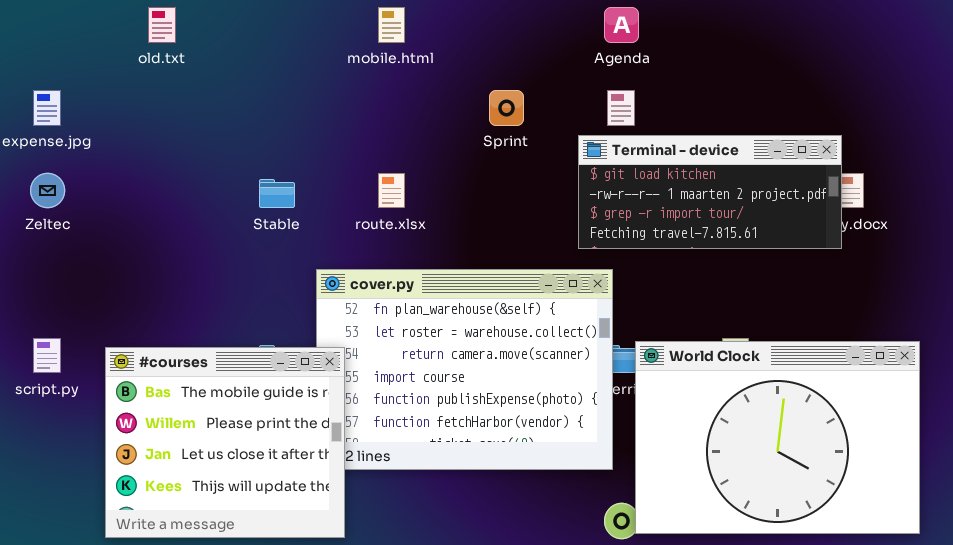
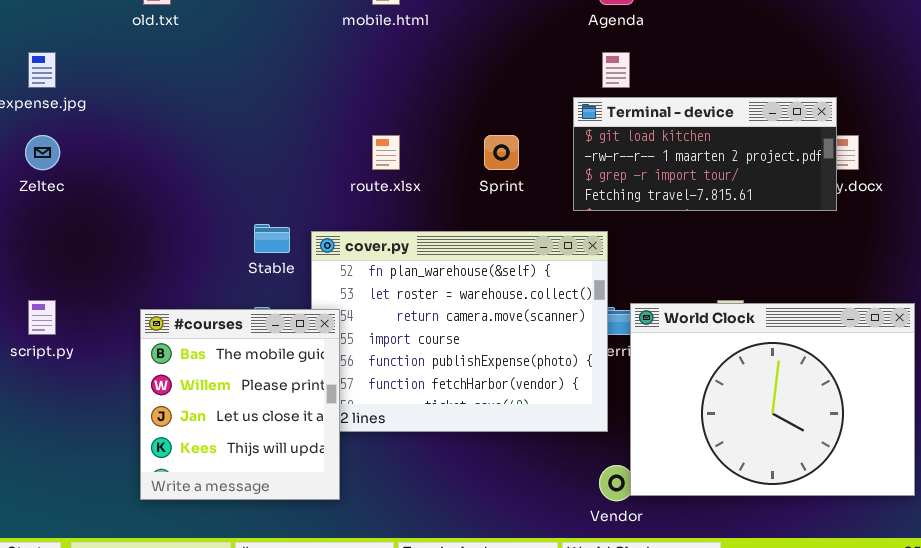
Sprint: [489,90,524,126] -> [484,135,519,170], moved
Stable: [259,179,295,208] -> [254,224,290,253], moved
#courses: [105,347,345,538] -> [140,309,340,500], resized

